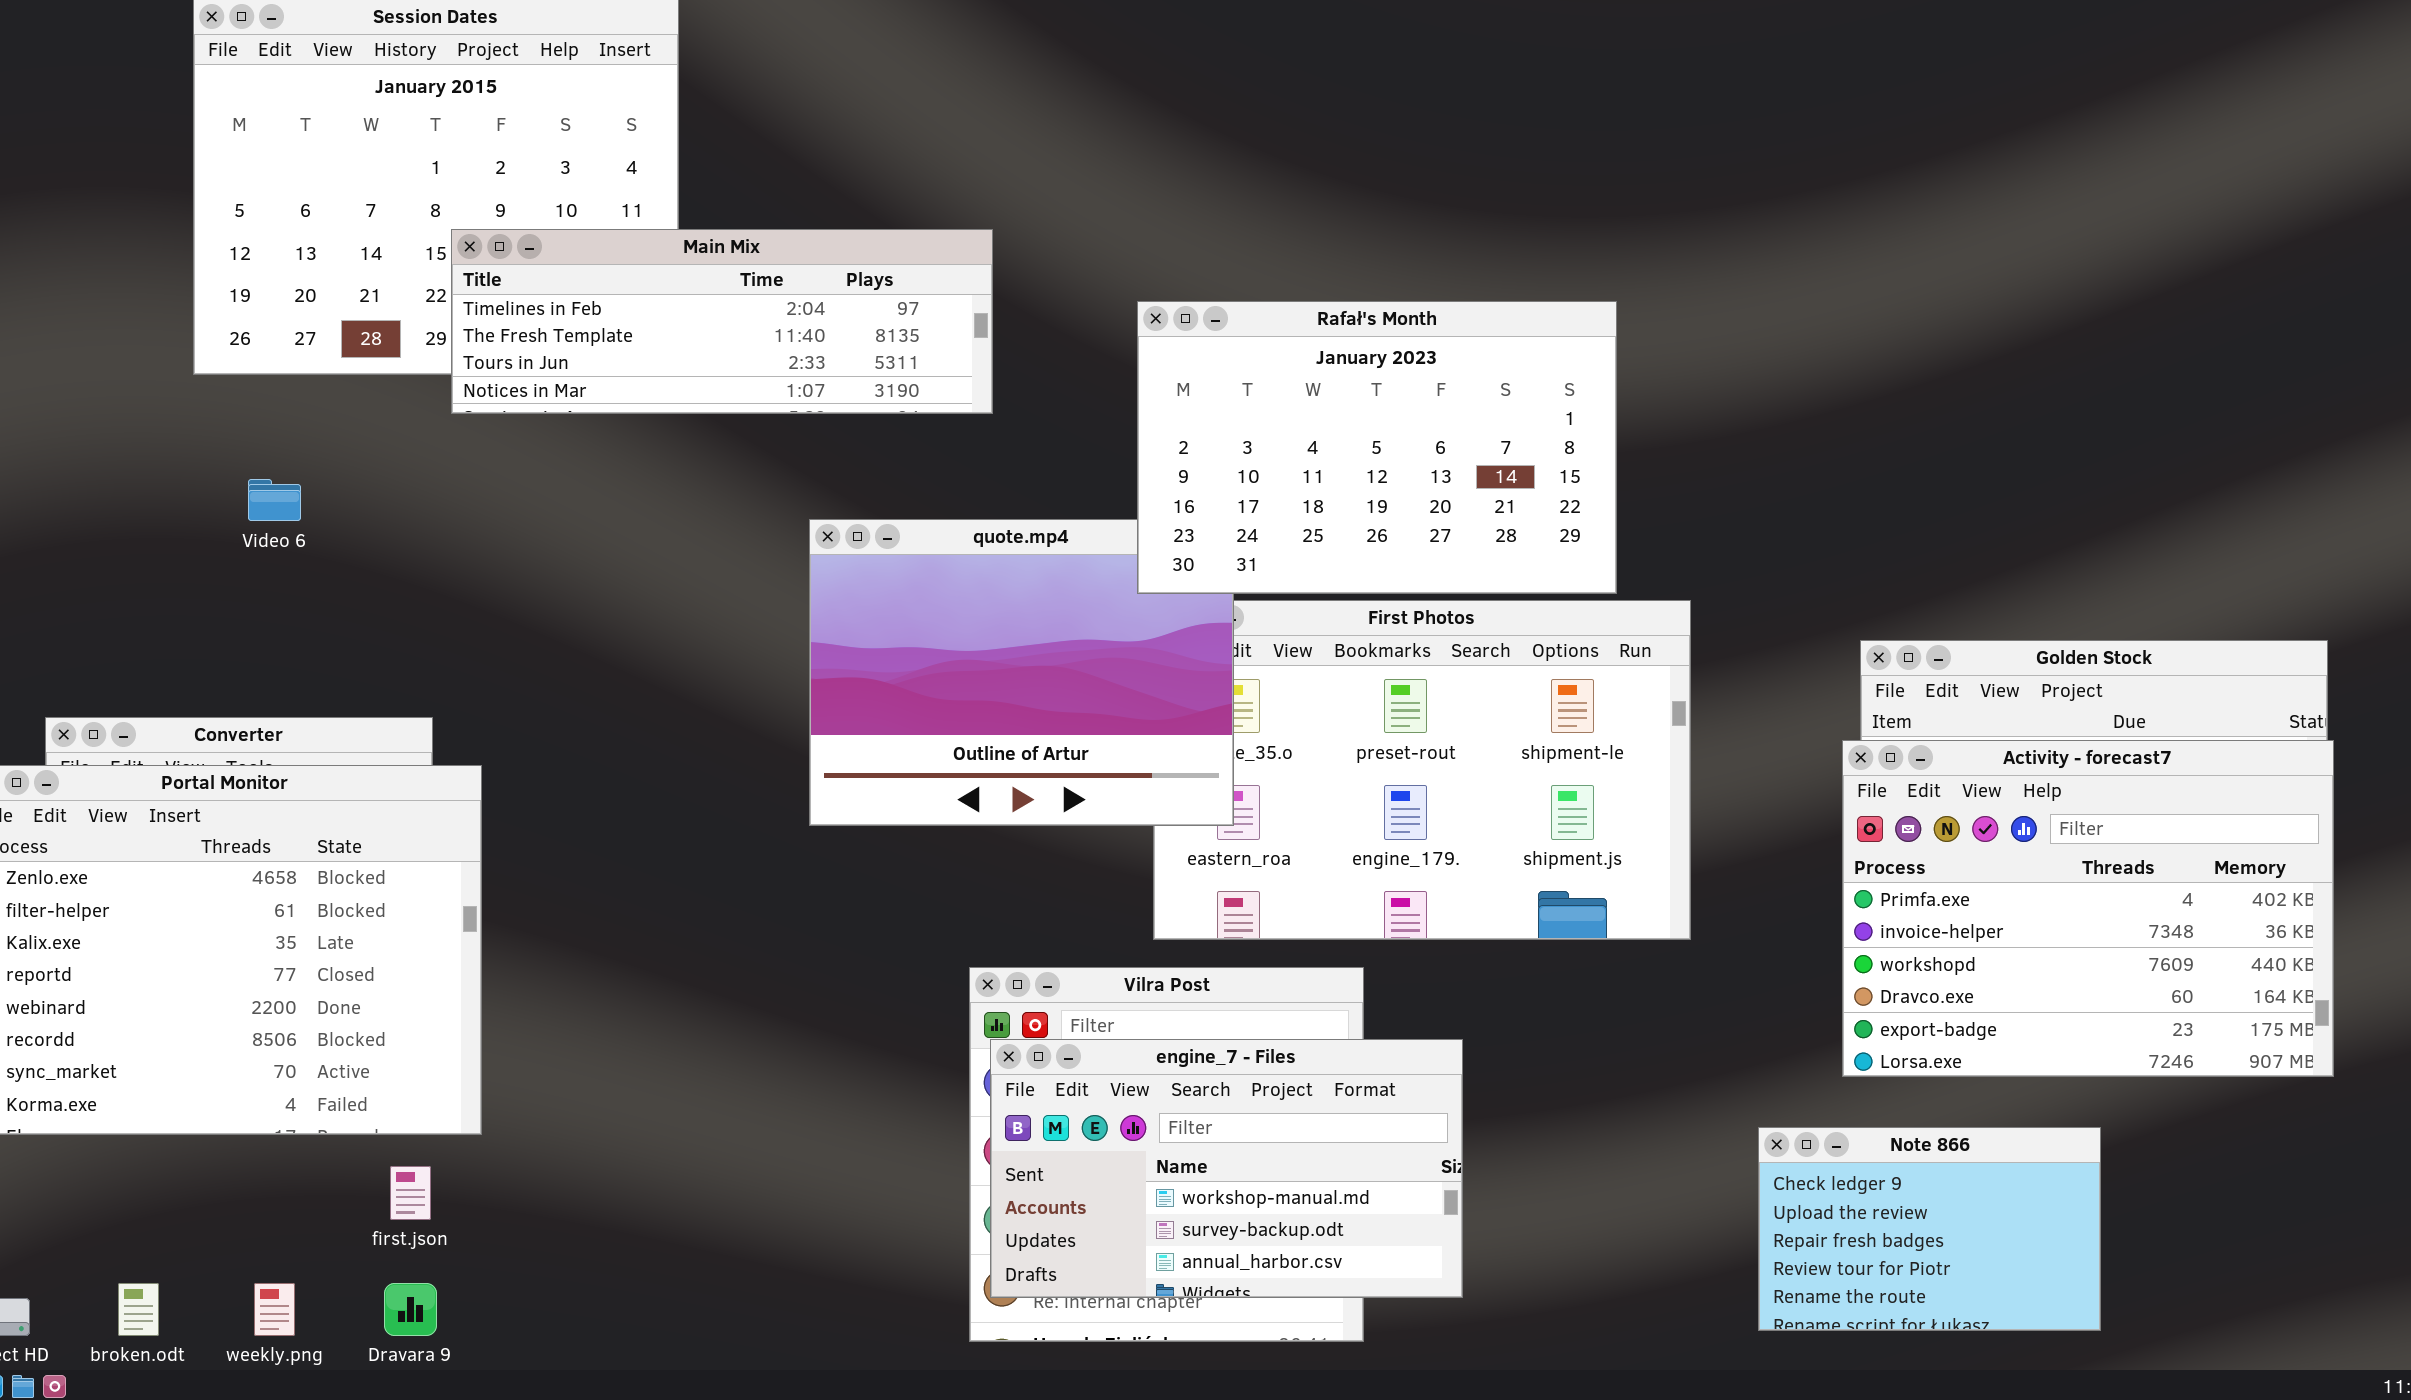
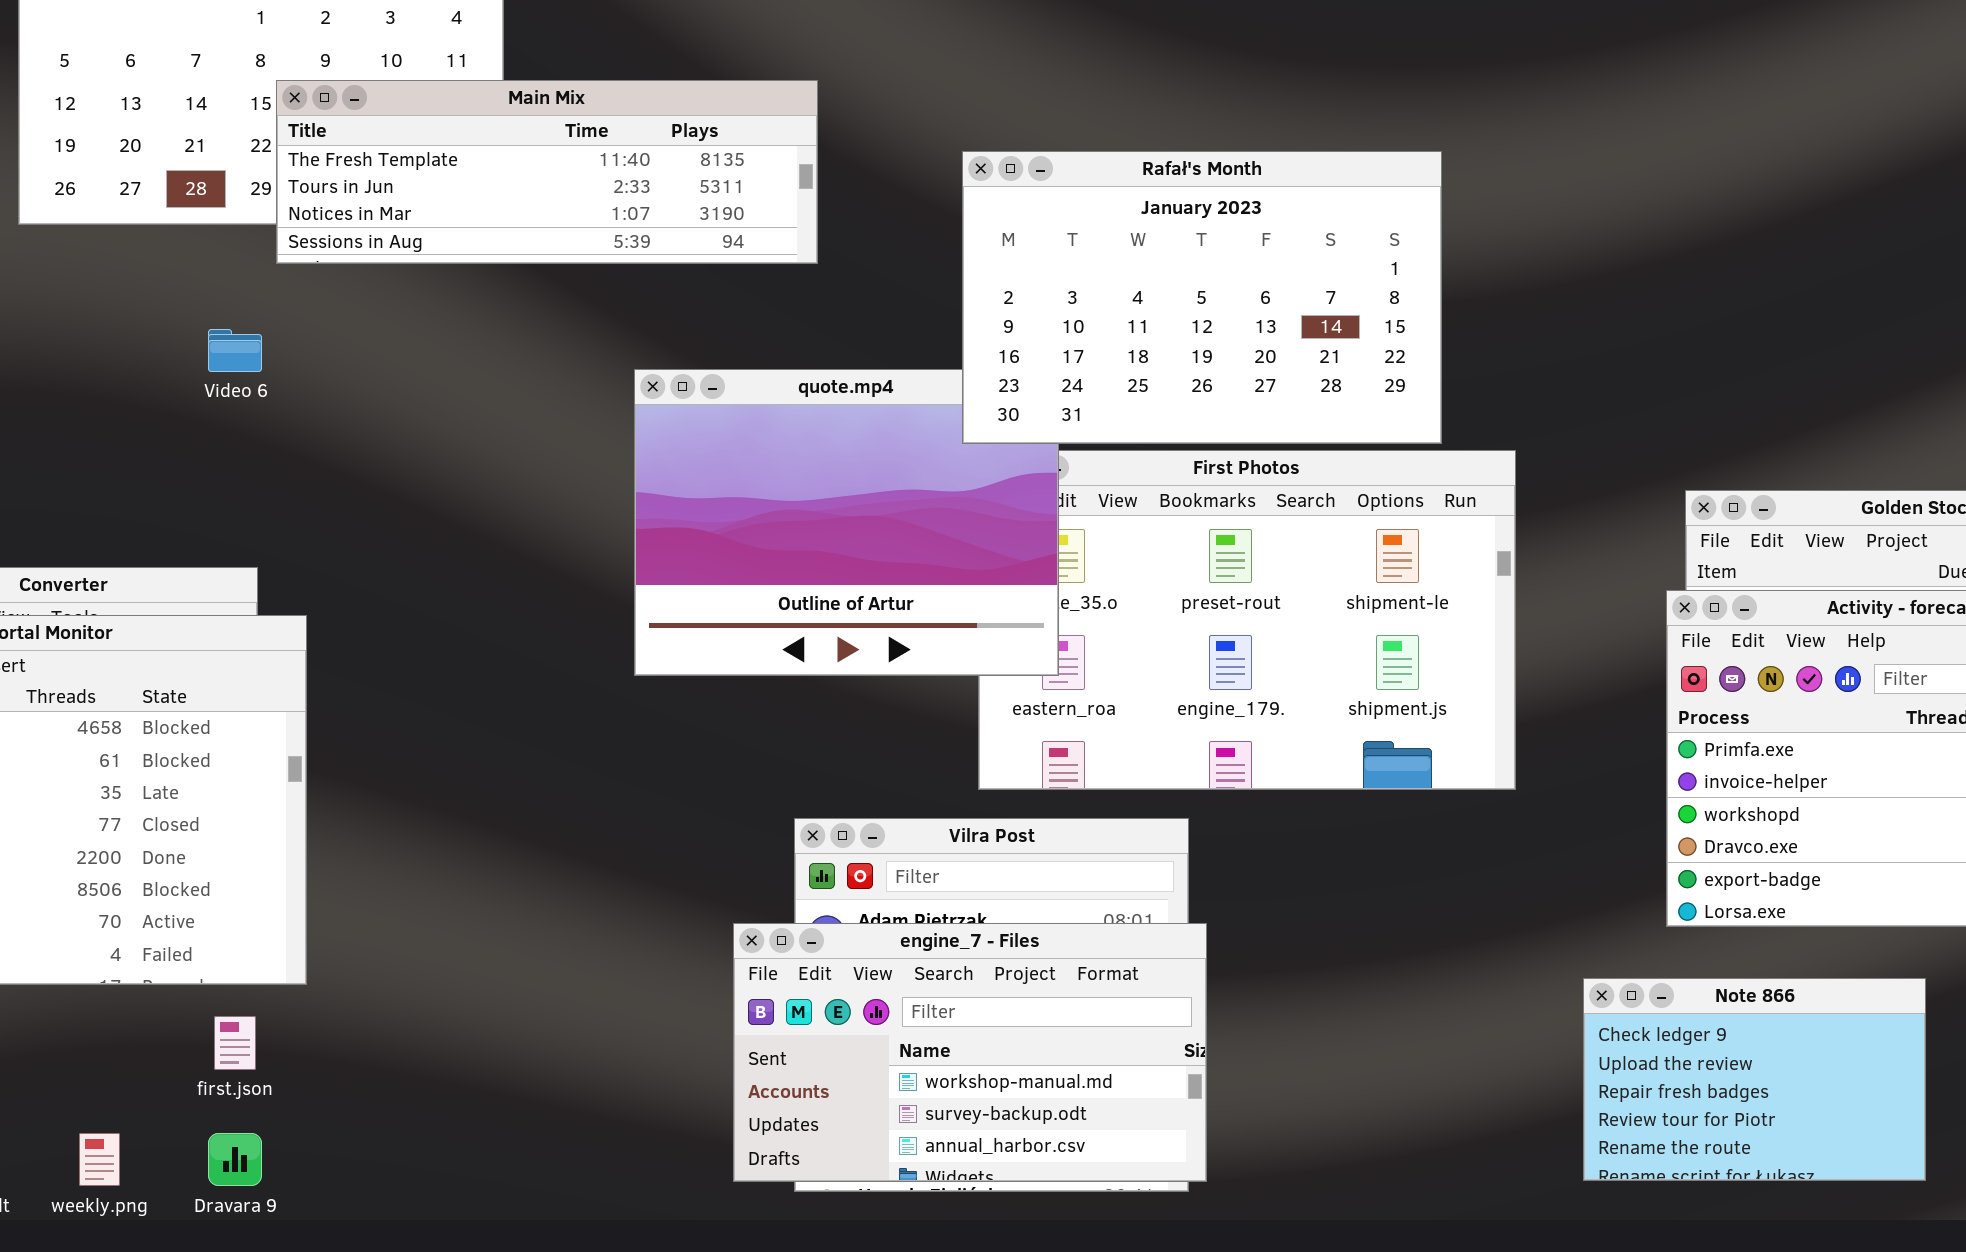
Main Mix: [451,229,993,414] -> [276,80,818,264], scrolled down 1 row
Video 6: [248,479,301,521] -> [208,329,262,372], moved
engine_7 - Files: [990,1039,1463,1298] -> [733,923,1207,1182], moved

